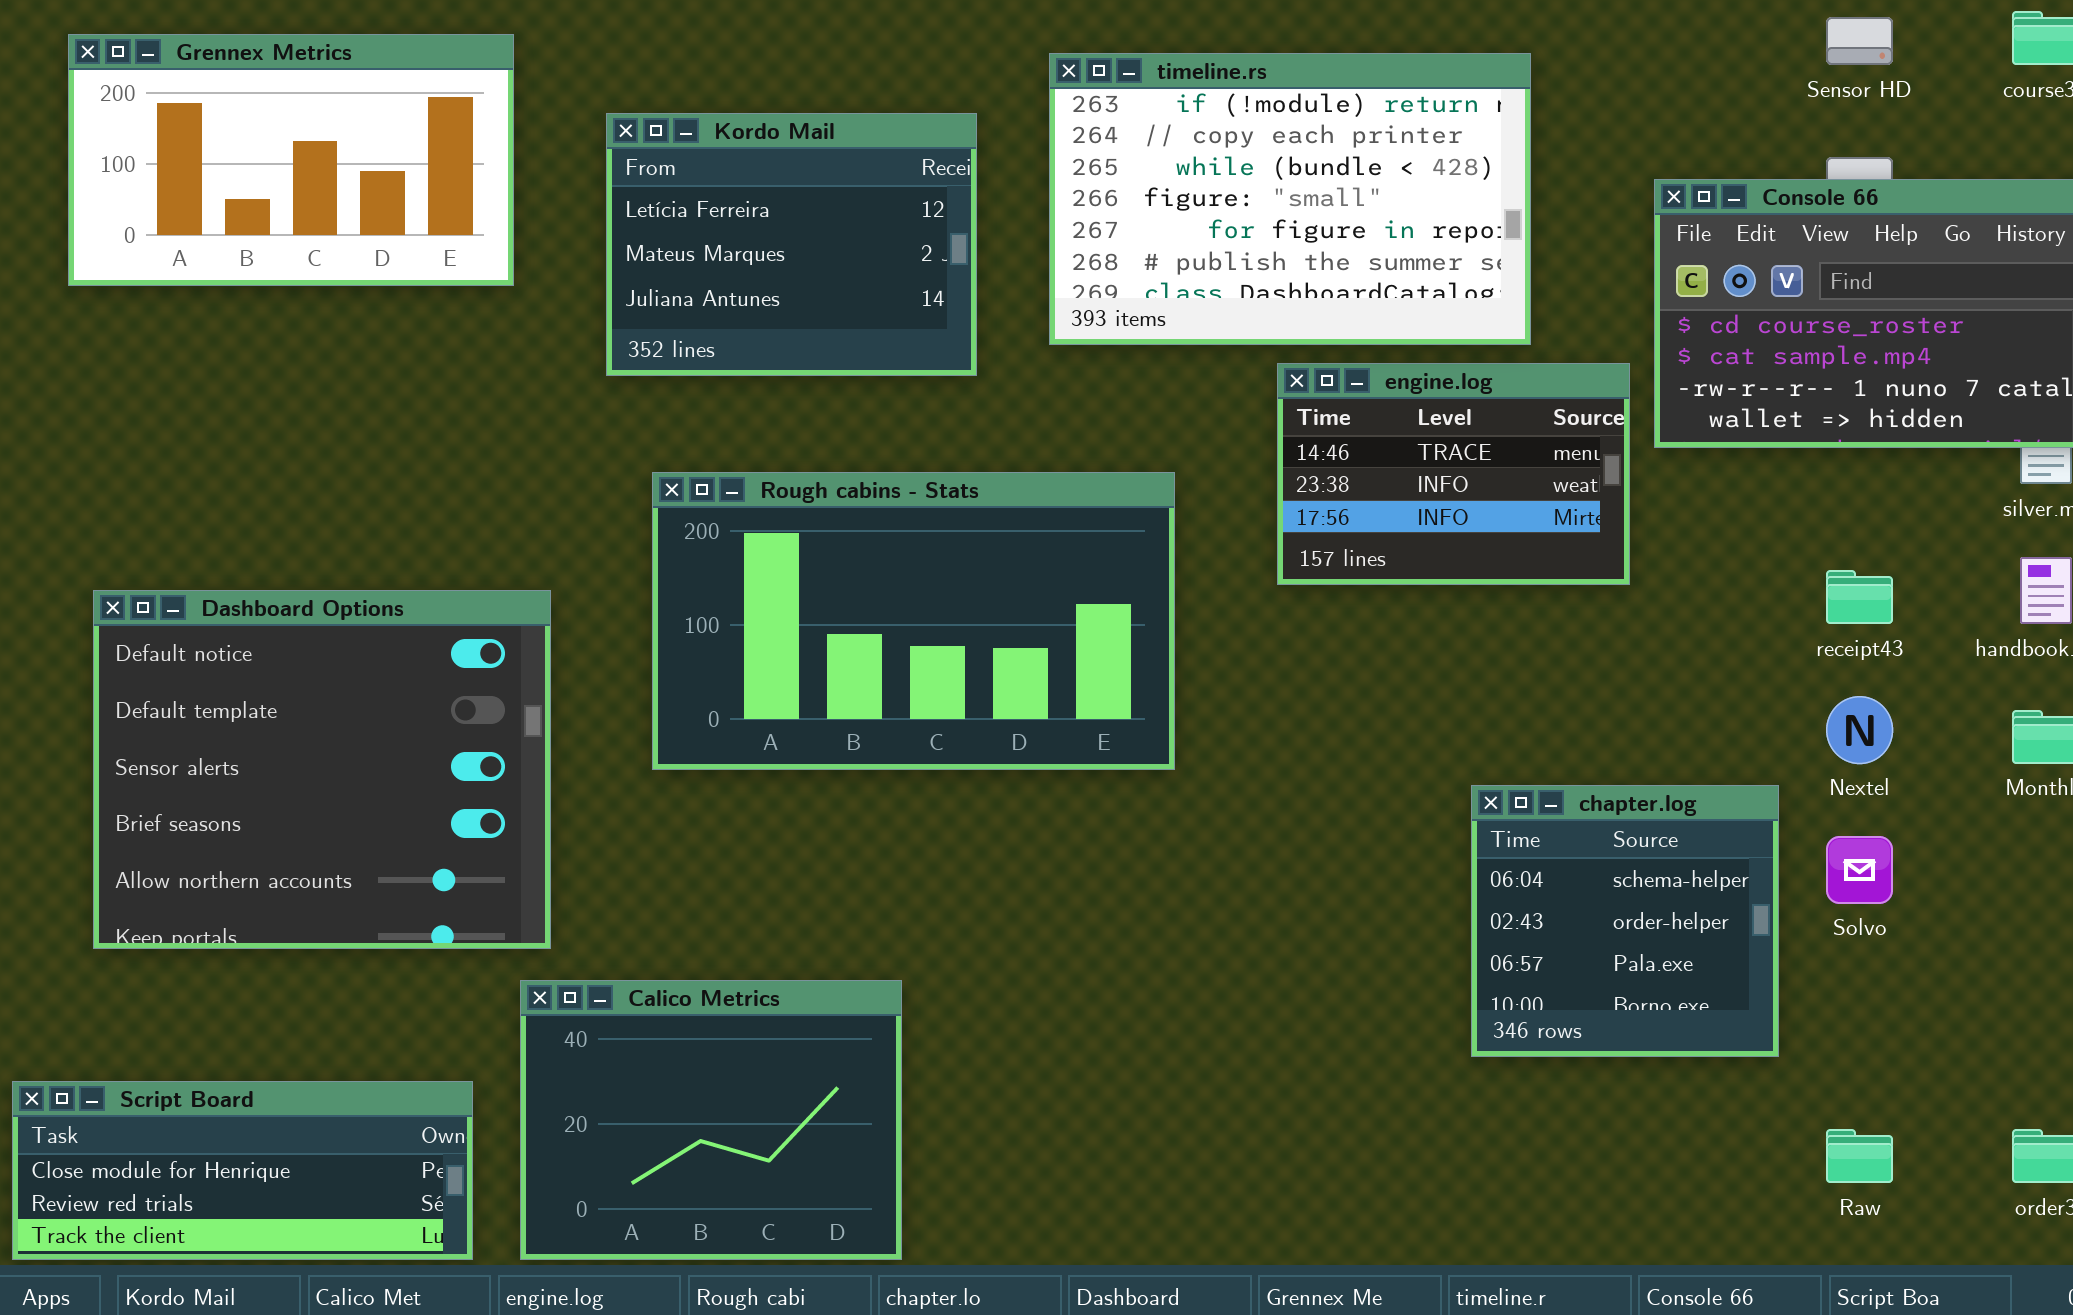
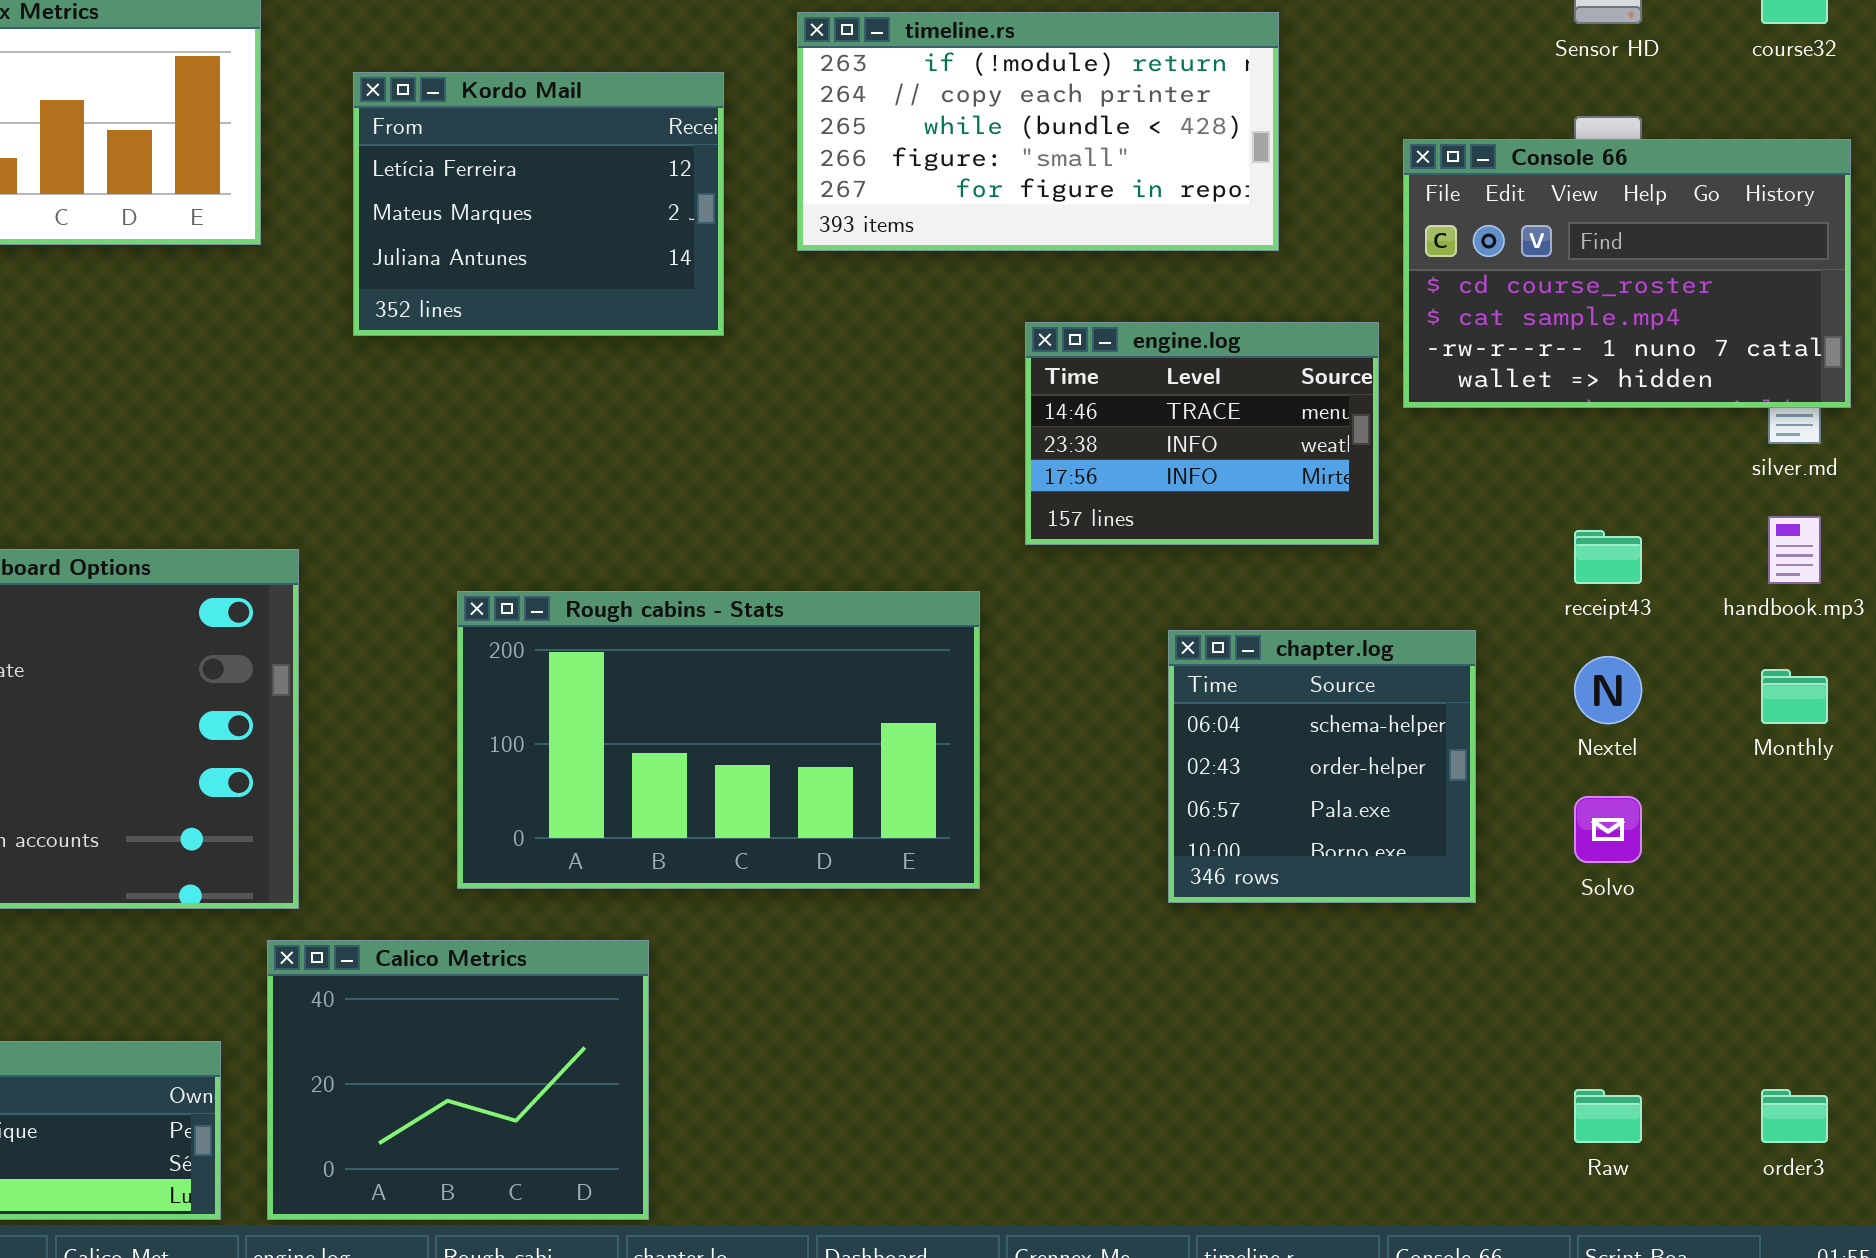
timeline.rs: [1049,53,1531,345] -> [797,12,1279,251], resized
Rough cabins - Stats: [652,472,1175,770] -> [457,591,980,889], moved
chapter.log: [1471,785,1779,1057] -> [1168,630,1476,903], moved

